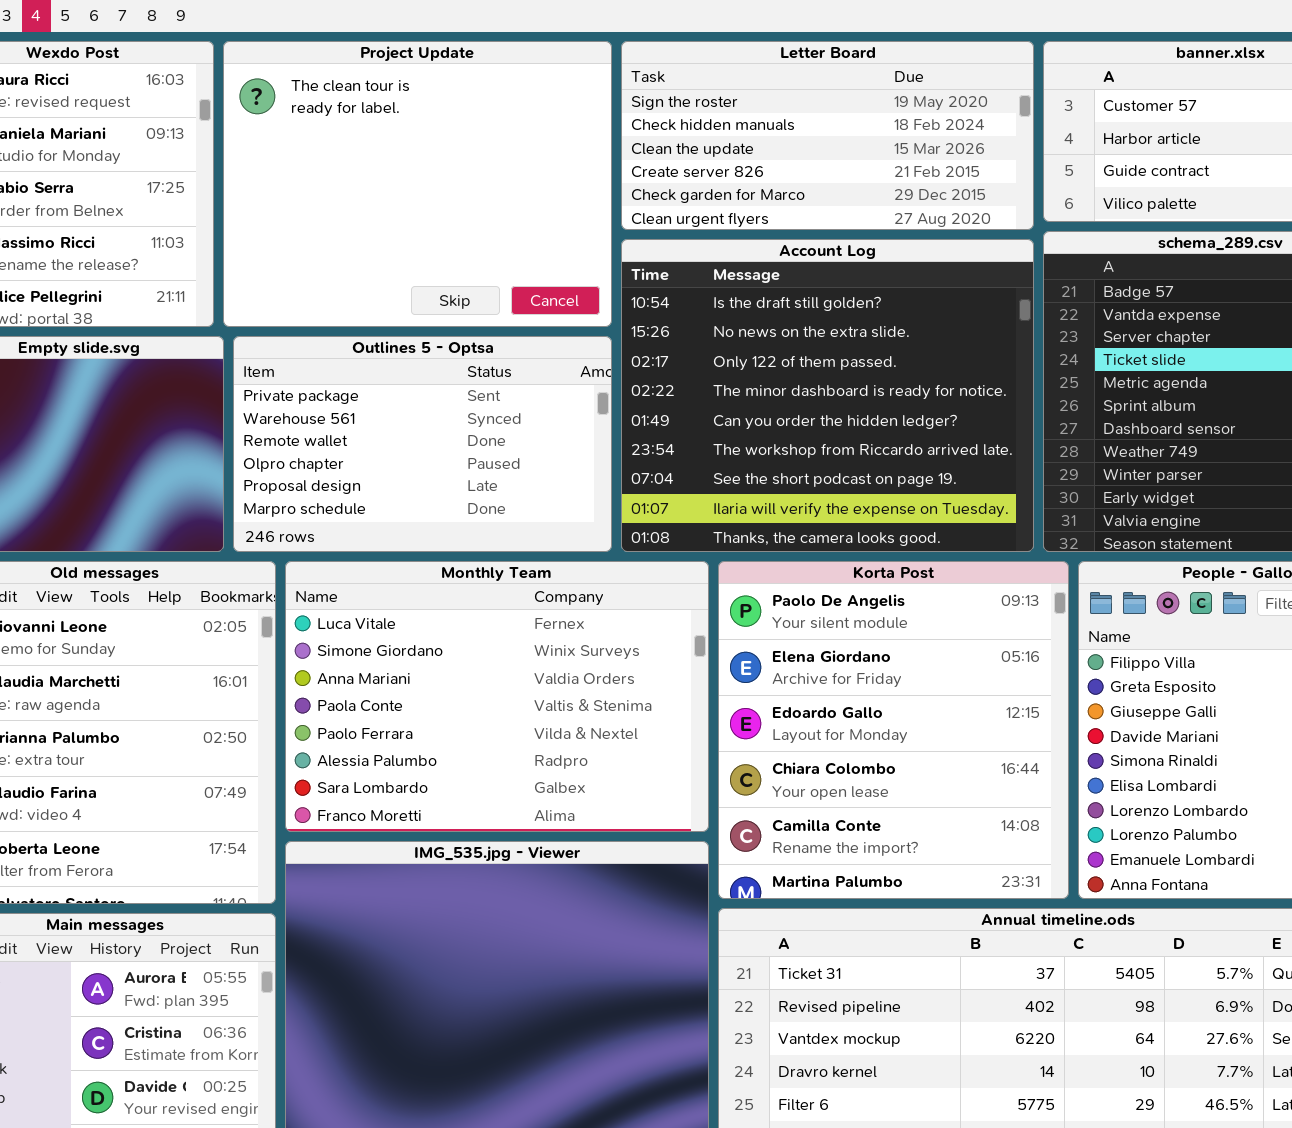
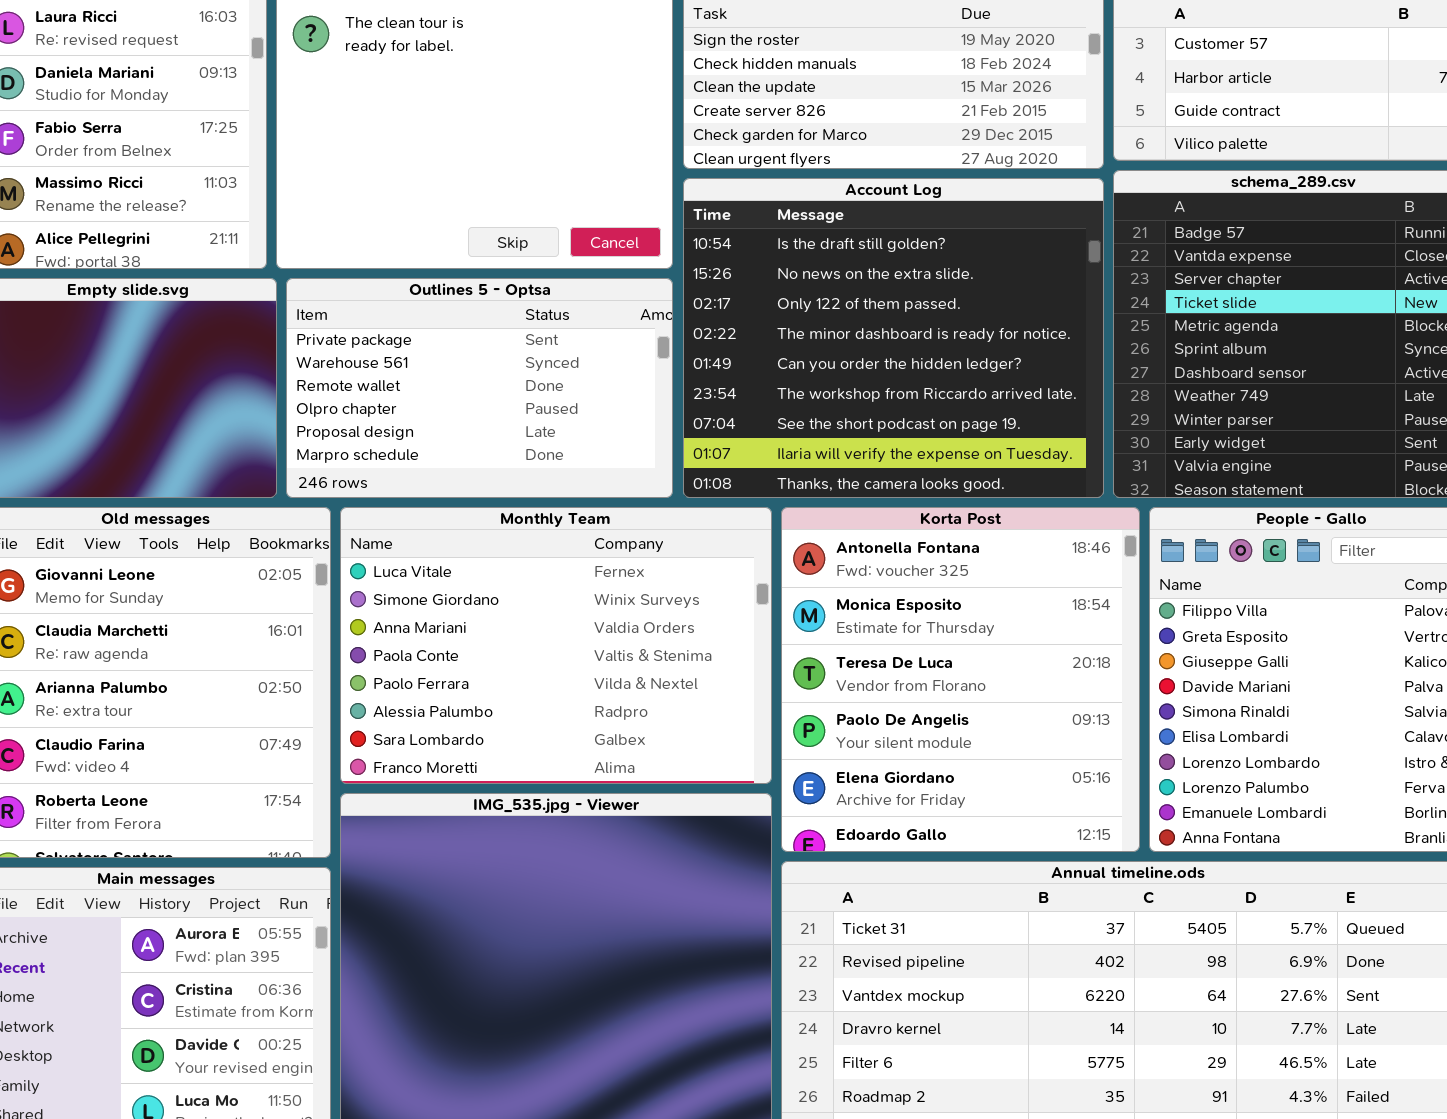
Korta Post: [718,561,1069,899] -> [781,507,1140,852], scrolled up 3 rows

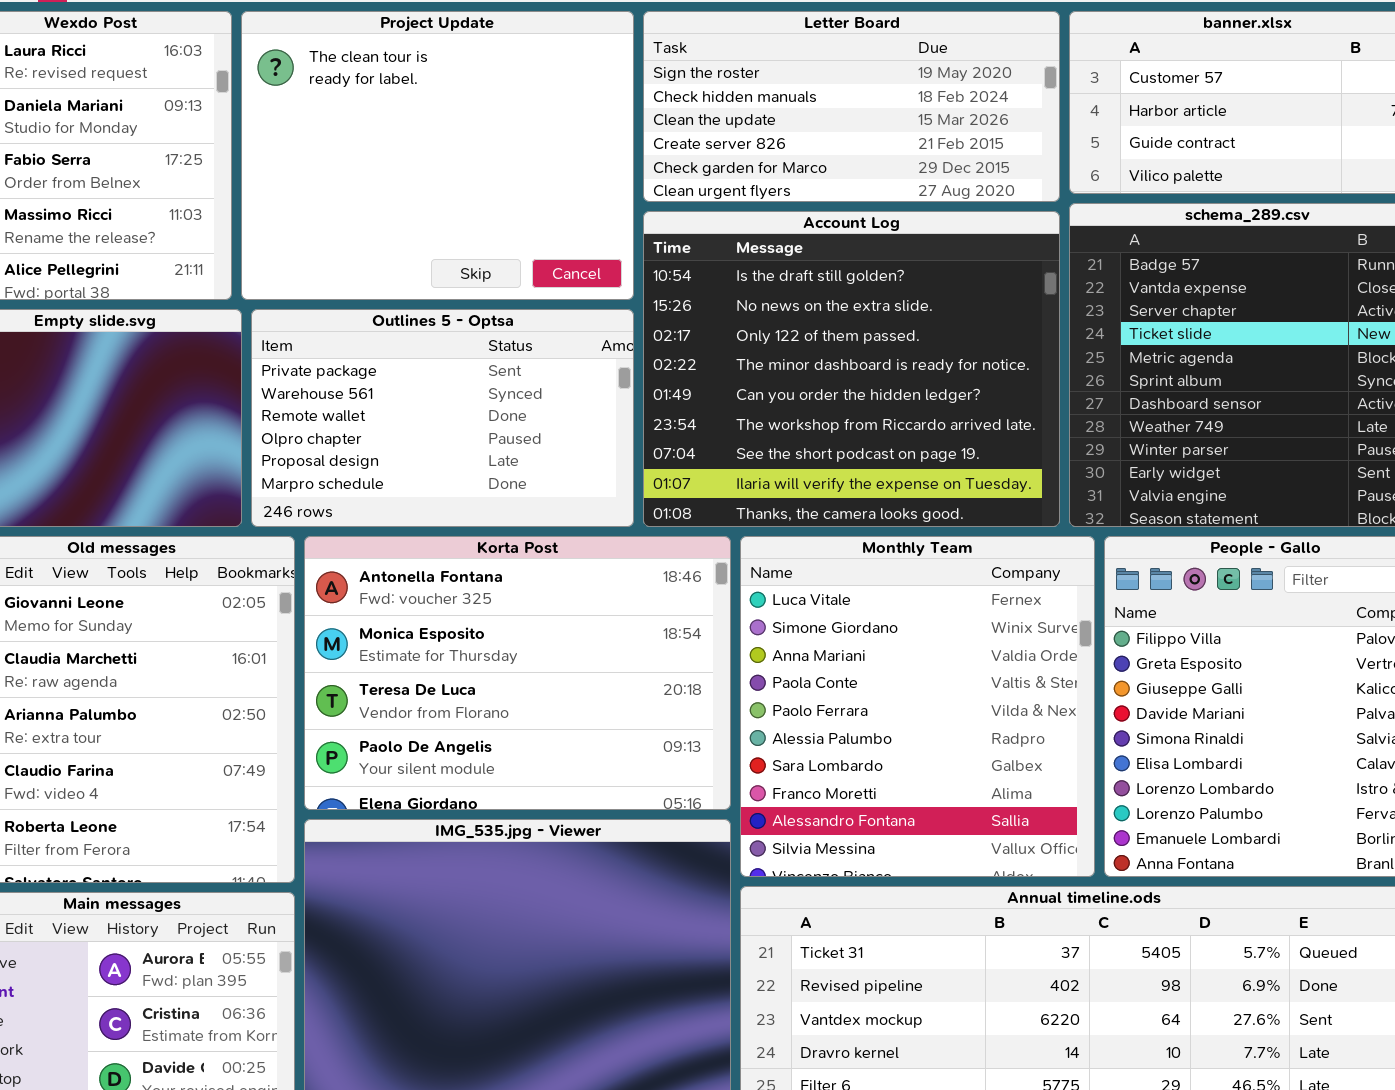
Monthly Team: [340,507,772,784] -> [740,536,1095,877], moved, resized
Korta Post: [781,507,1140,852] -> [304,536,731,810], moved, resized

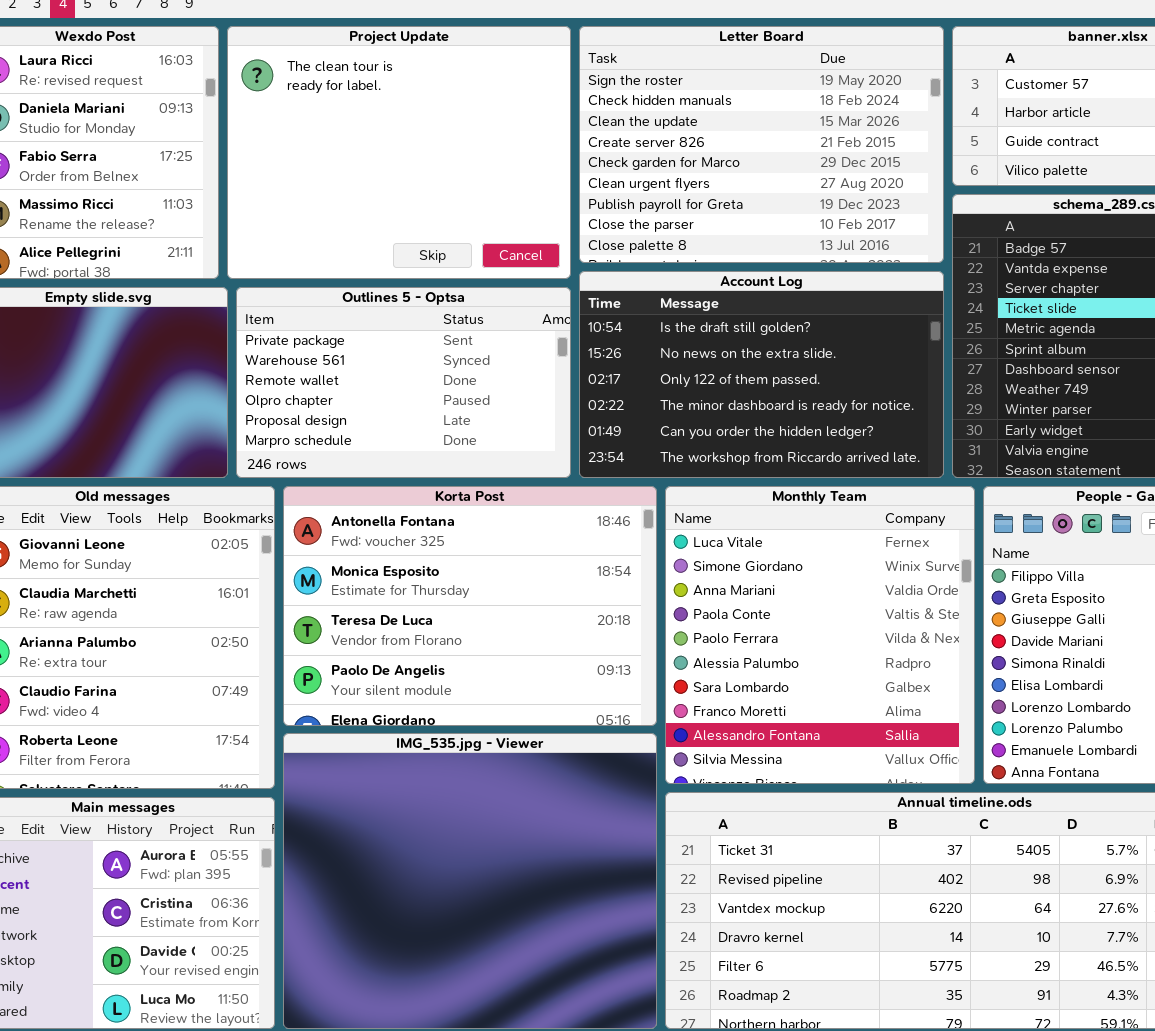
Letter Board: [643,11,1060,202] -> [579,26,944,263], resized
Account Log: [643,211,1060,527] -> [579,271,944,478], resized

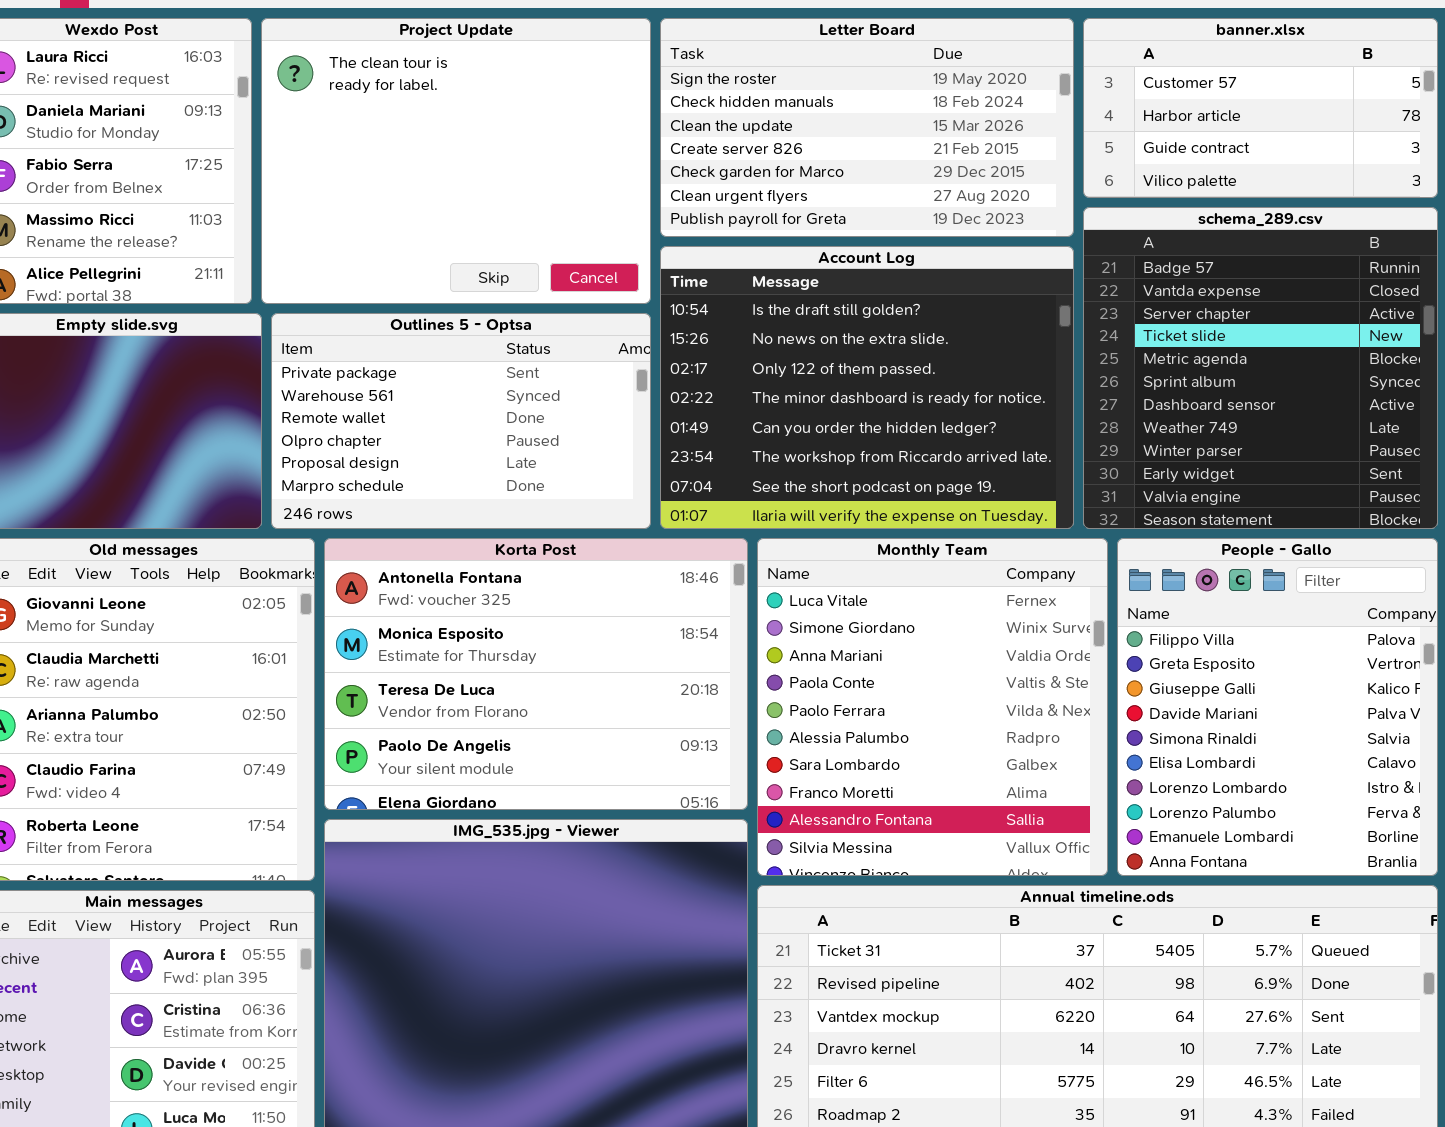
Letter Board: [579,26,944,263] -> [660,18,1074,237], resized
Account Log: [579,271,944,478] -> [660,246,1074,529], resized

